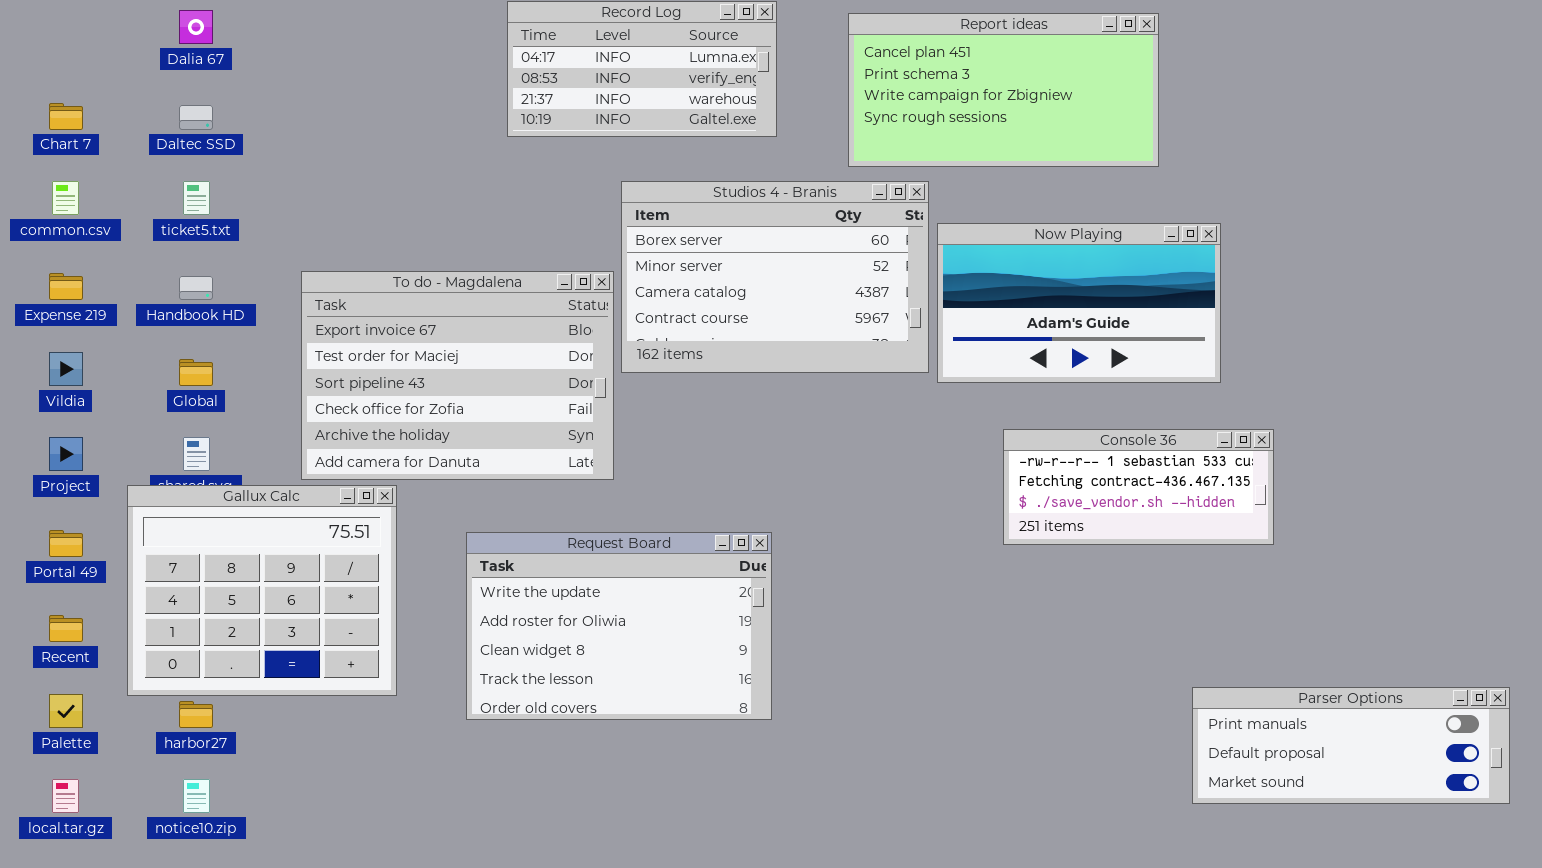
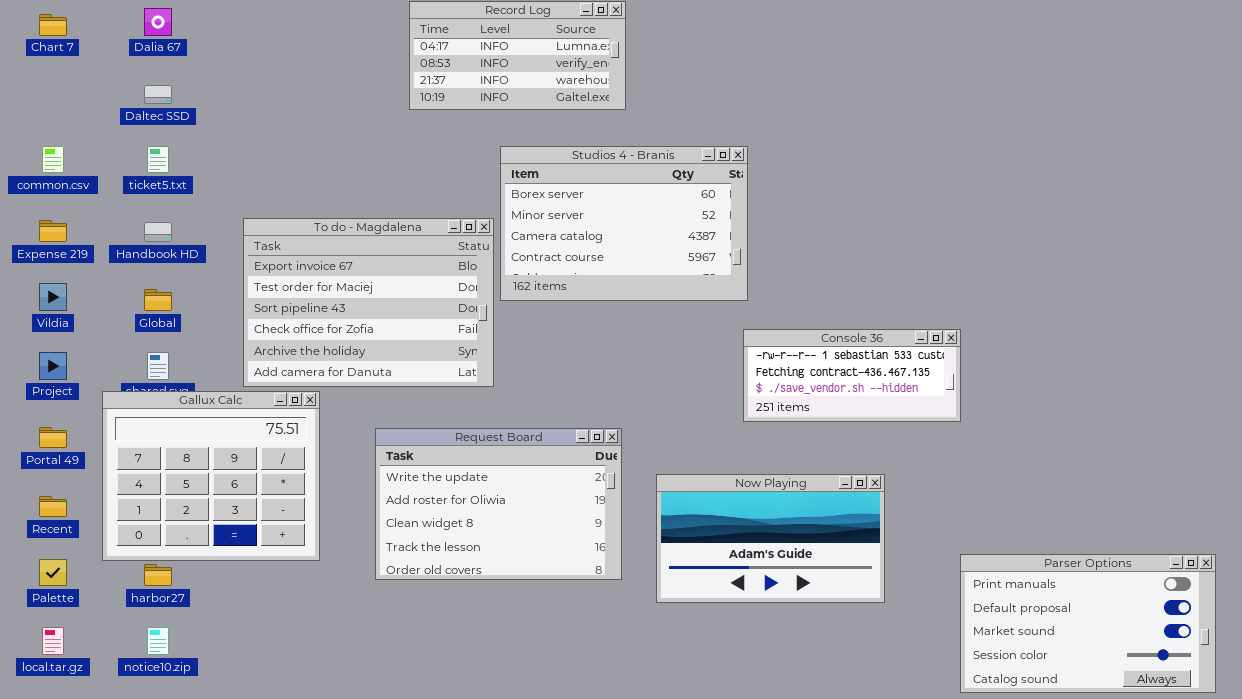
Report ideas: [848,13,1159,167] -> none, closed
Chart 7: [49,103,83,130] -> [39,14,67,36], moved
Now Playing: [937,223,1221,383] -> [656,474,885,603], moved
Console 36: [1003,429,1274,545] -> [743,329,961,422], moved
Parser Options: [1192,687,1510,804] -> [960,554,1216,693], resized

